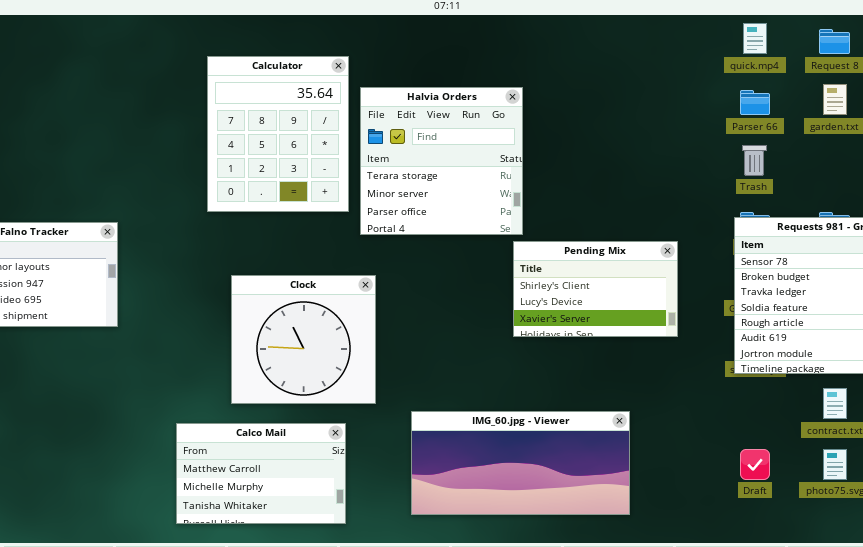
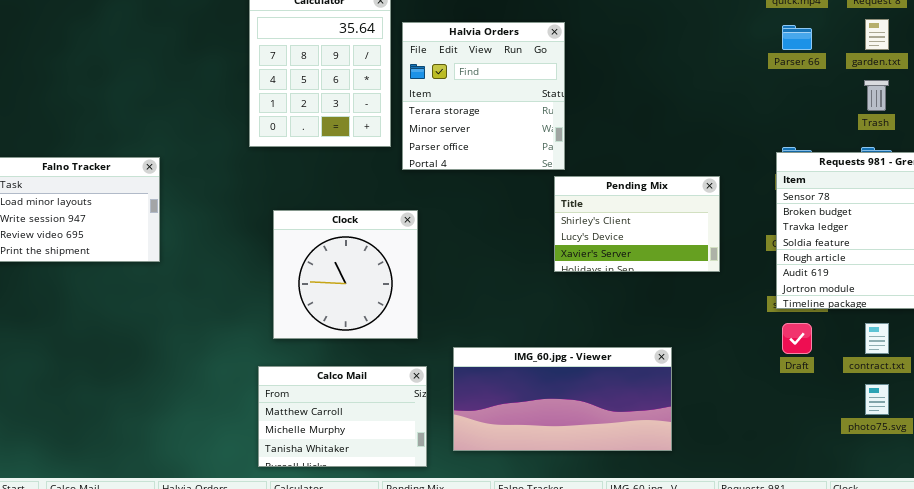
Trash: [742,145,767,176] -> [864,80,889,111], moved
Calco Mail: [176,423,346,524] -> [258,366,427,467], moved
Draft: [740,449,770,480] -> [782,323,812,354], moved

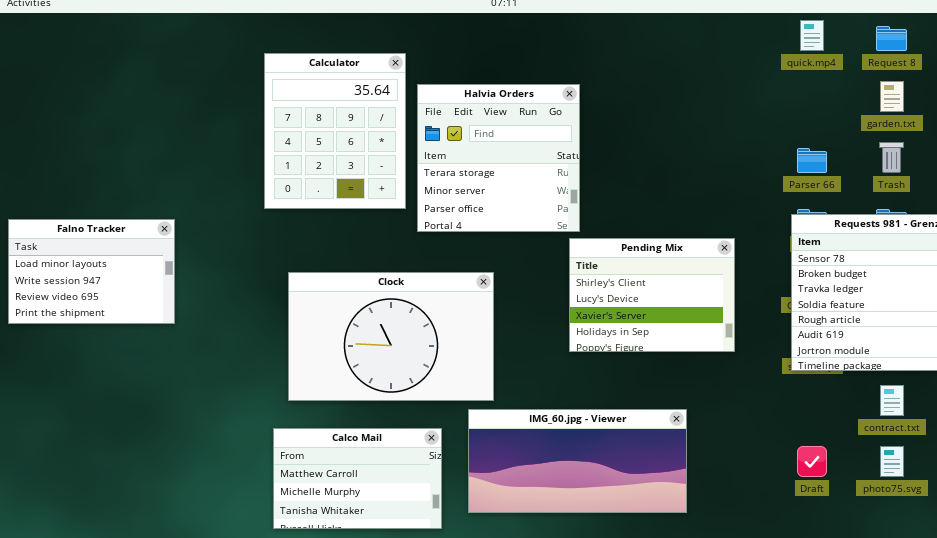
Parser 66: [782,25,812,50] -> [797,148,827,173], moved
Pending Mix: [554,176,720,272] -> [569,238,735,352], resized
Clock: [273,210,418,339] -> [288,272,494,401], resized
Draft: [782,323,812,354] -> [797,446,827,477], moved

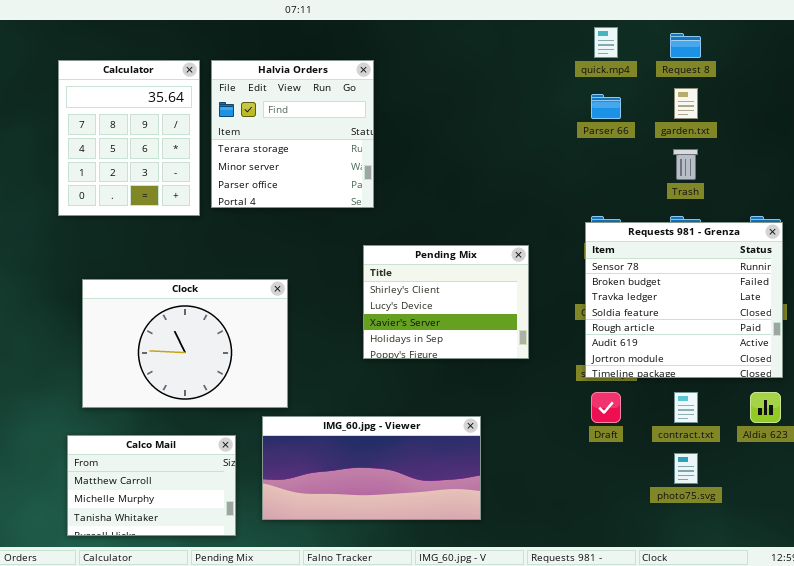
Halvia Orders: [417,84,580,232] -> [211,60,374,208], moved
Parser 66: [797,148,827,173] -> [591,94,621,119], moved
Draft: [797,446,827,477] -> [591,392,621,423], moved

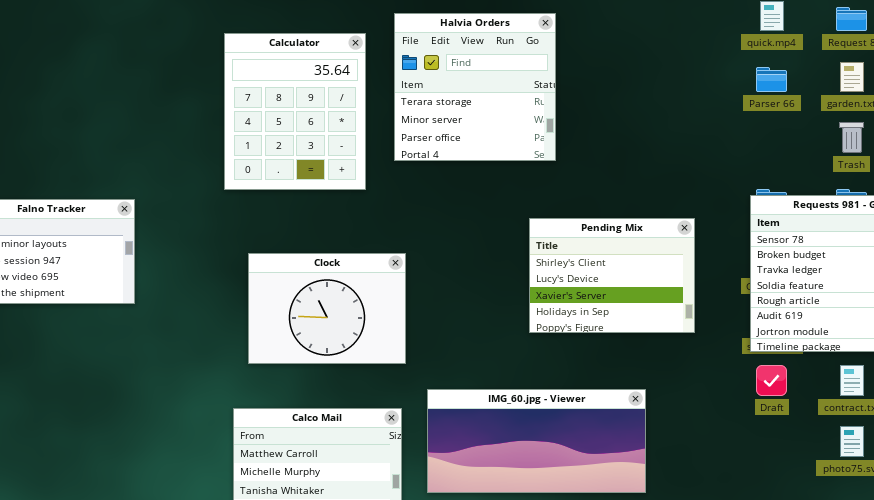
Halvia Orders: [211,60,374,208] -> [394,13,556,161], moved
Clock: [82,279,288,408] -> [248,253,406,364], resized

